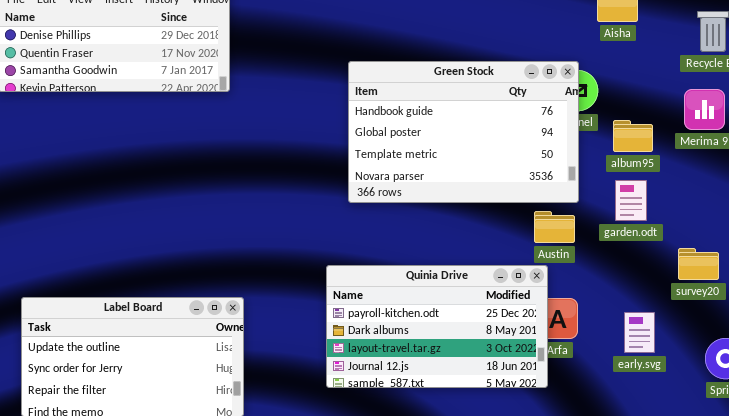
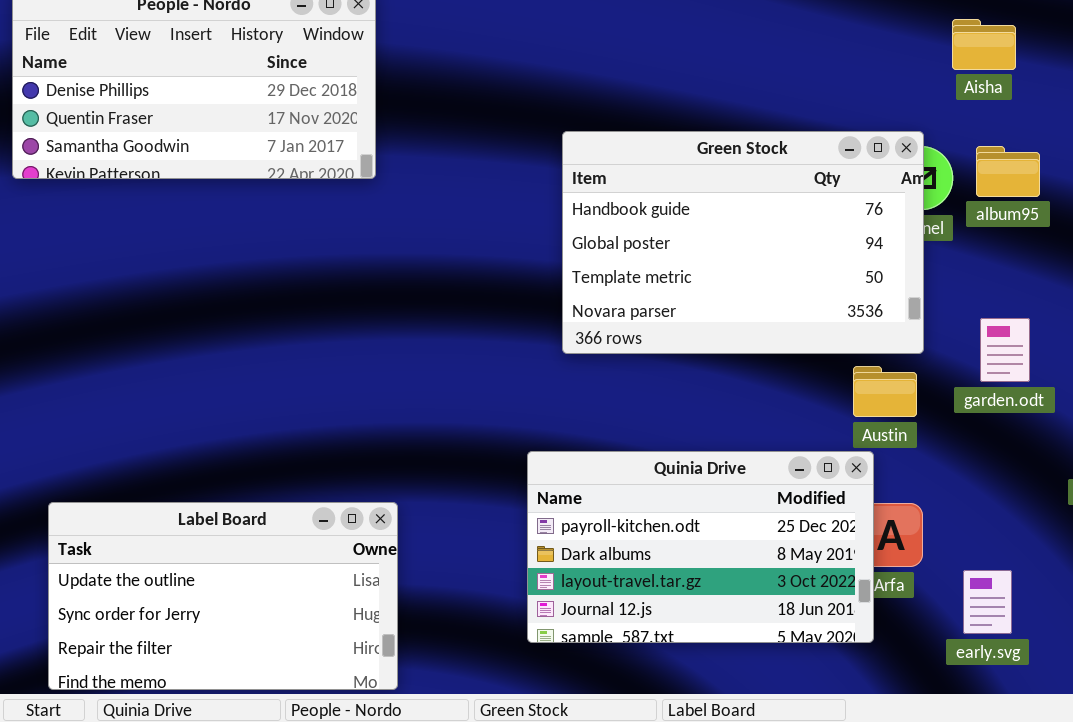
album95: [613,120,653,152] -> [976,146,1040,197], moved
early.svg: [624,312,655,353] -> [963,570,1012,634], moved

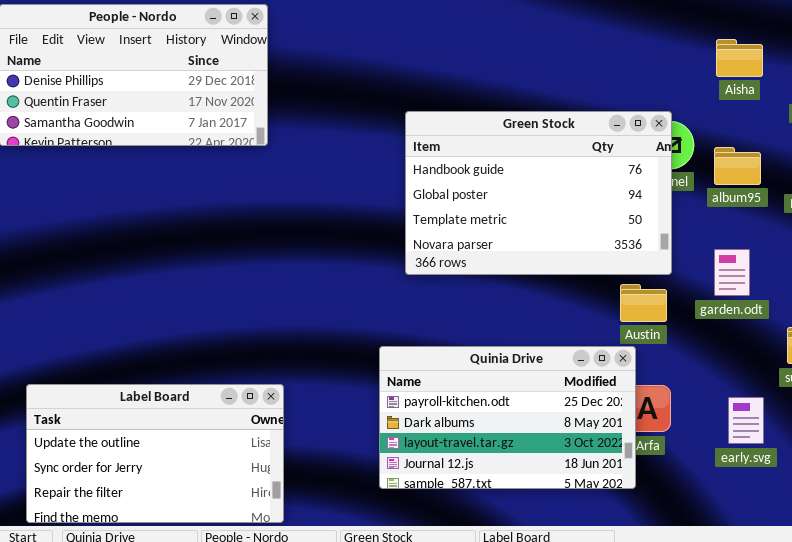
Aisha: [952,19,1016,70] -> [716,39,763,77], moved
album95: [976,146,1040,197] -> [714,147,761,185], moved
early.svg: [963,570,1012,634] -> [728,397,764,444], moved

